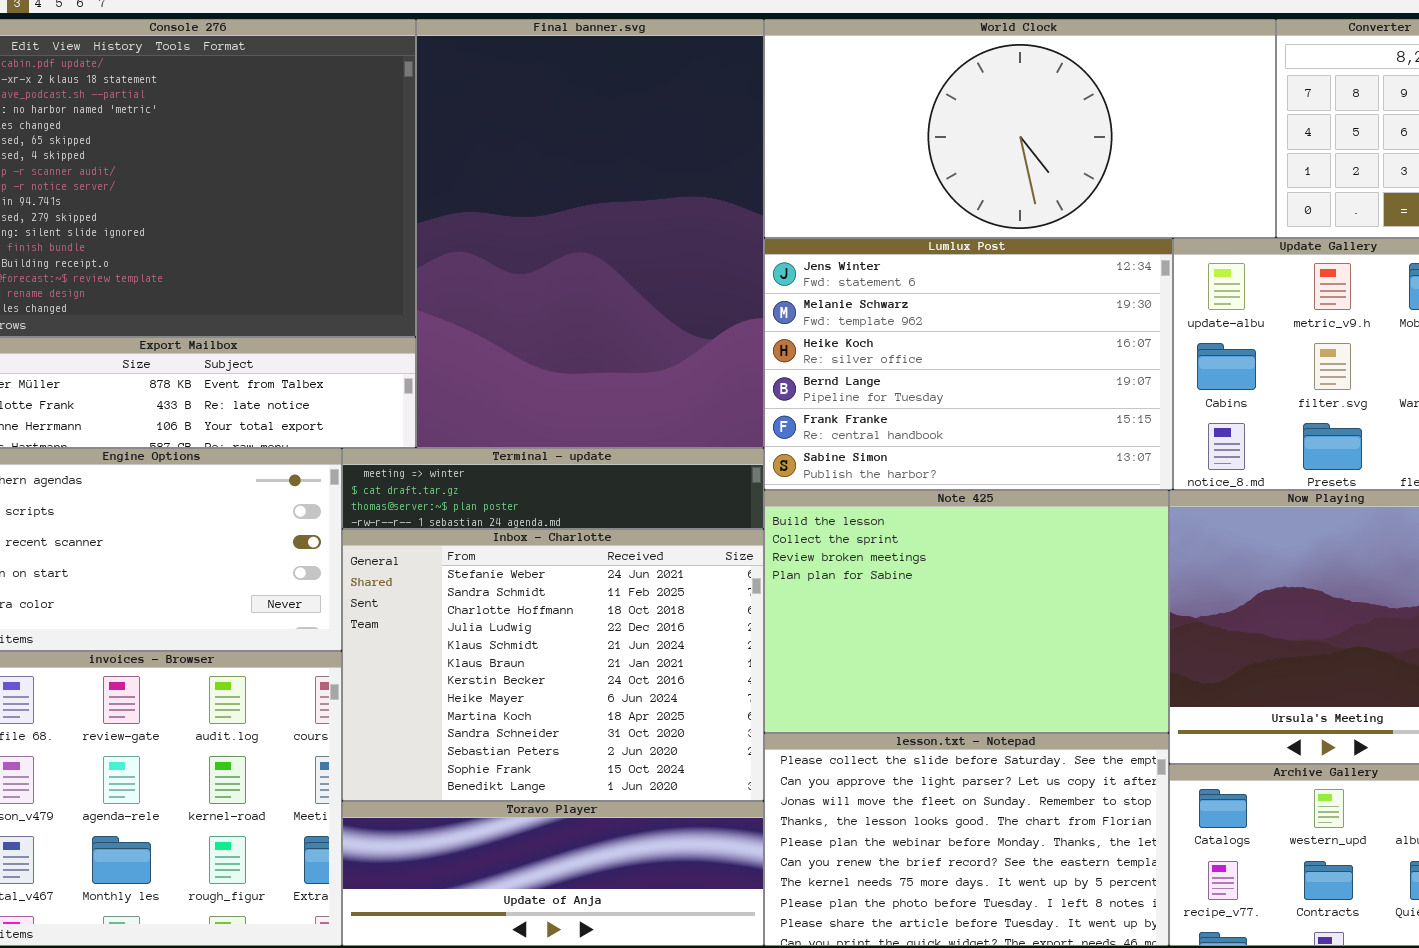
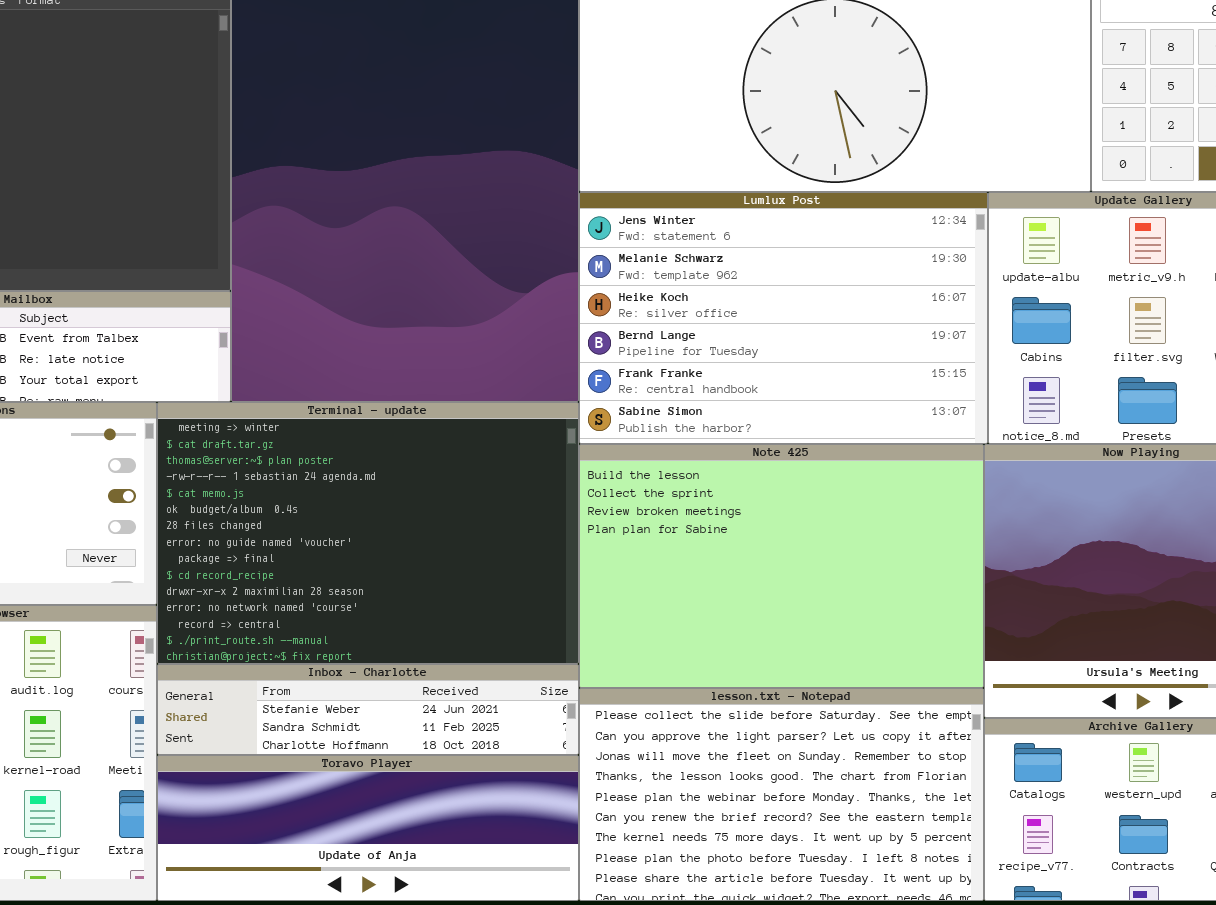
Terminal - update: [342,448,764,529] -> [157,402,579,664], resized
Inbox - Charlotte: [342,529,764,801] -> [157,664,579,755], resized

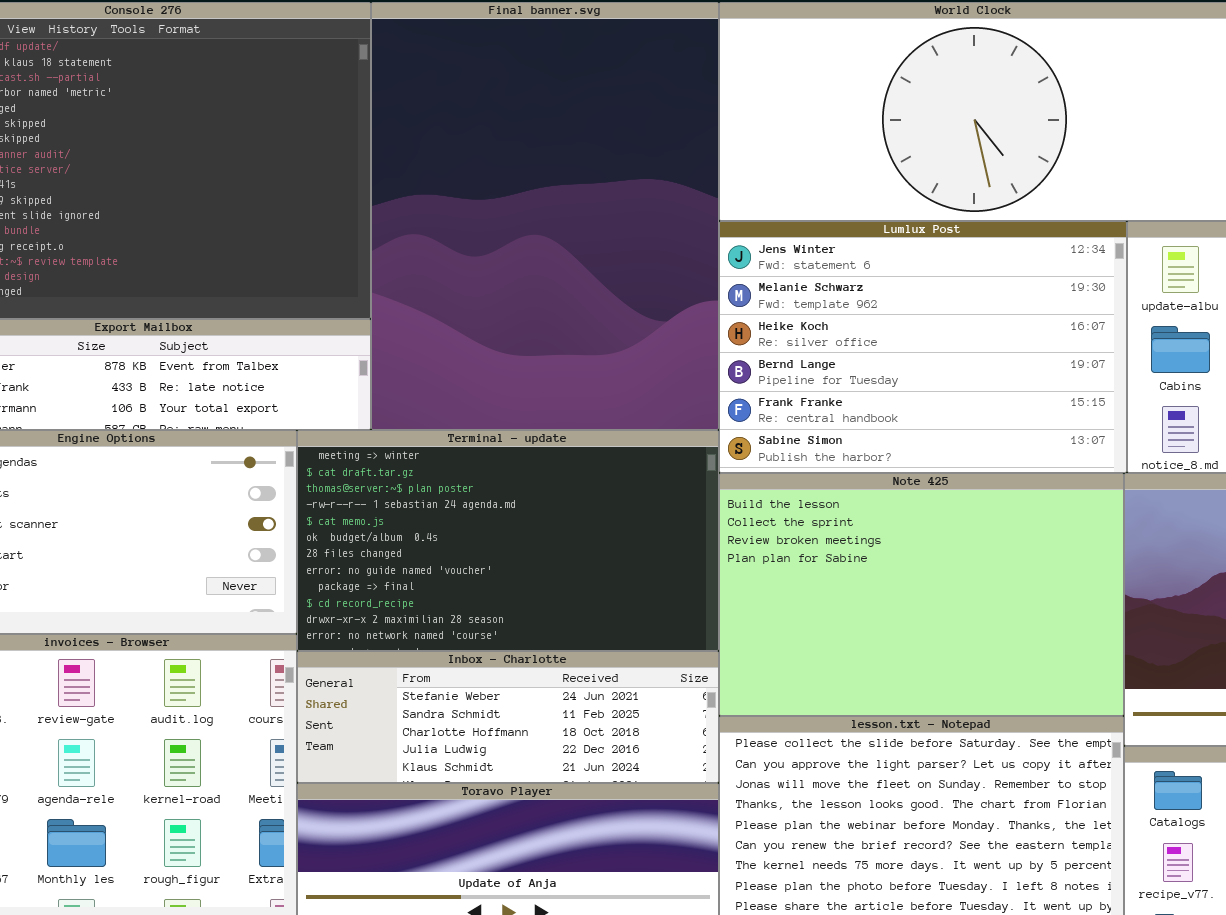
Terminal - update: [157,402,579,664] -> [297,430,719,651], resized
Inbox - Charlotte: [157,664,579,755] -> [297,651,719,783], resized

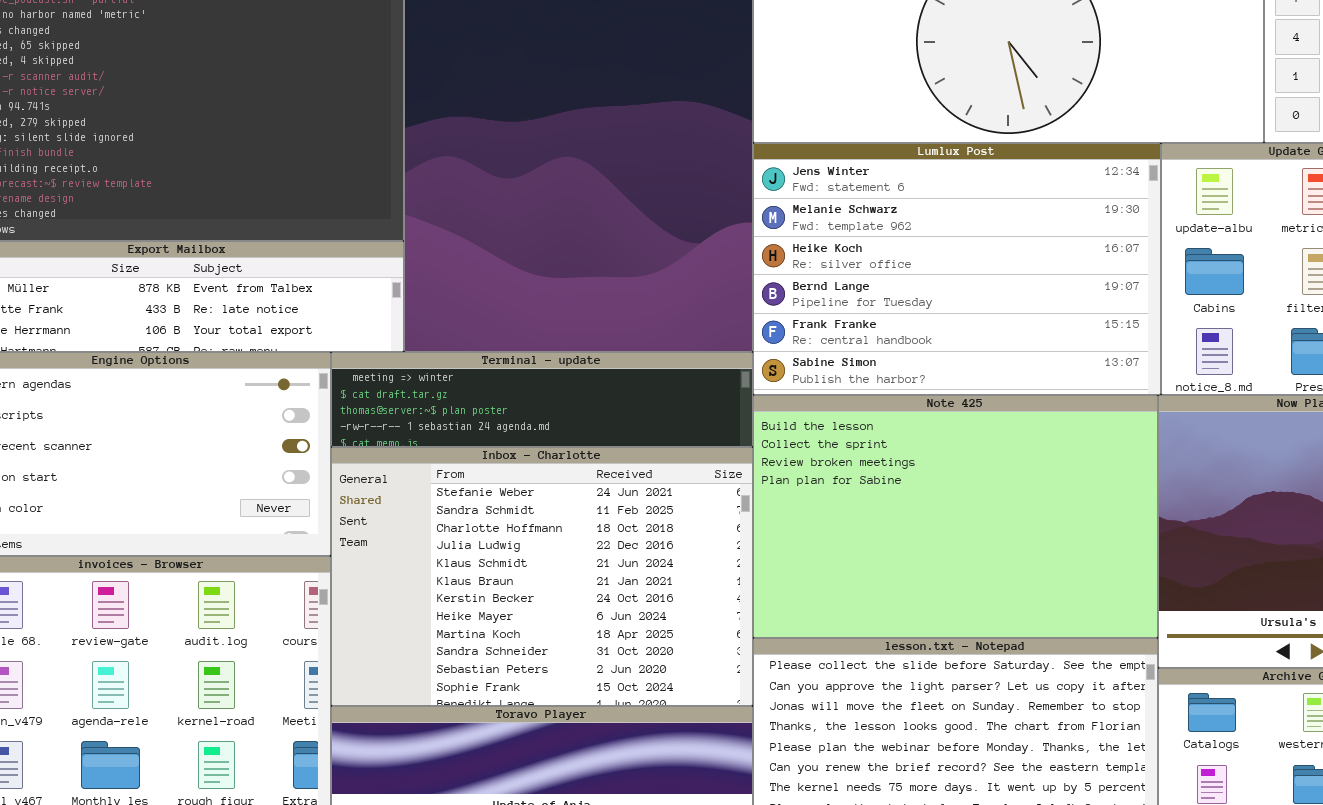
Terminal - update: [297,430,719,651] -> [331,352,753,447], resized
Inbox - Charlotte: [297,651,719,783] -> [331,447,753,706], resized

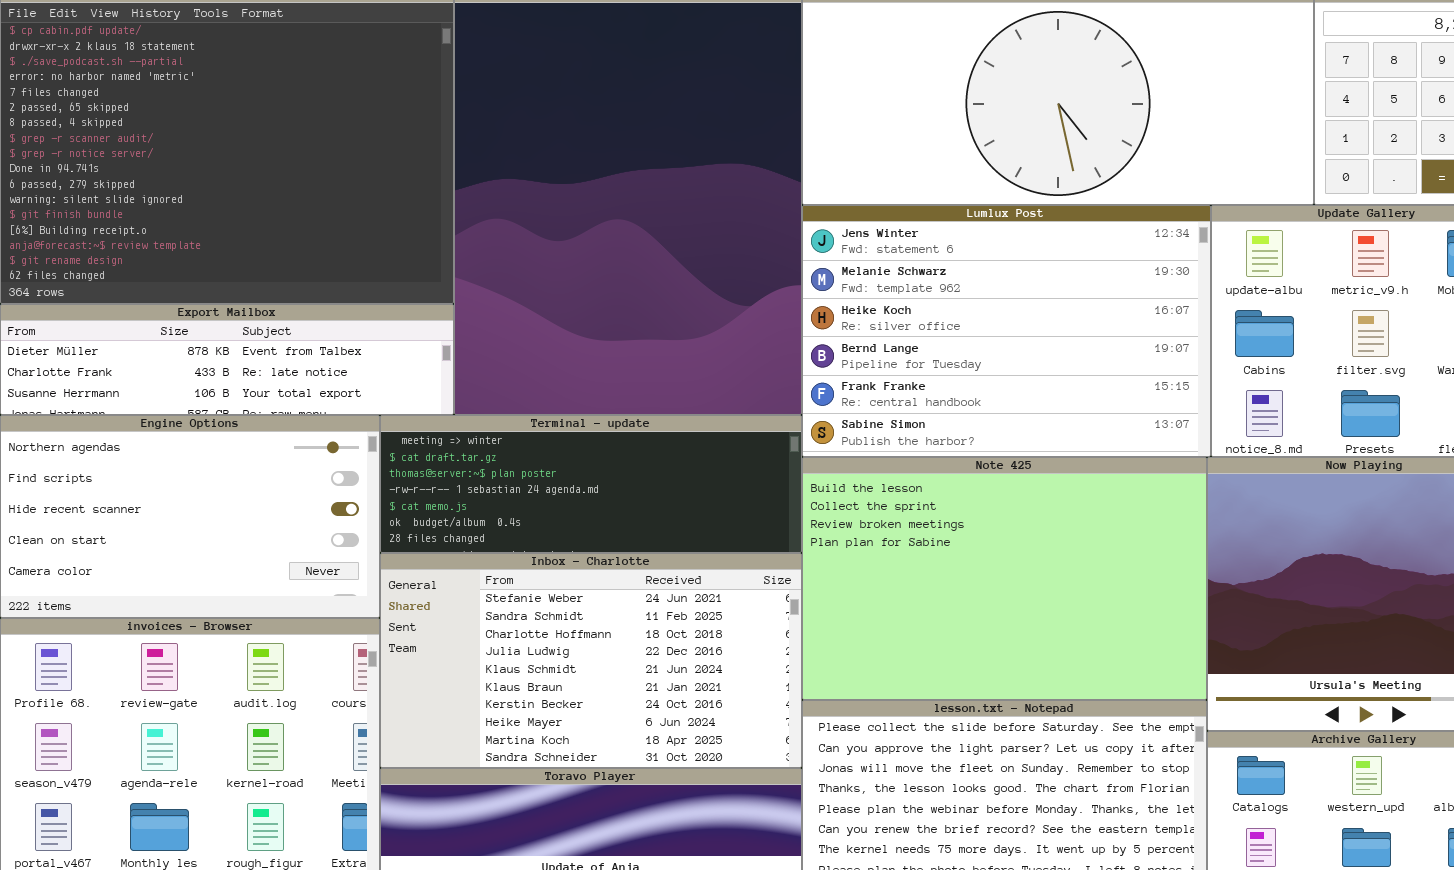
Terminal - update: [331,352,753,447] -> [380,415,802,553], resized
Inbox - Charlotte: [331,447,753,706] -> [380,553,802,768], resized

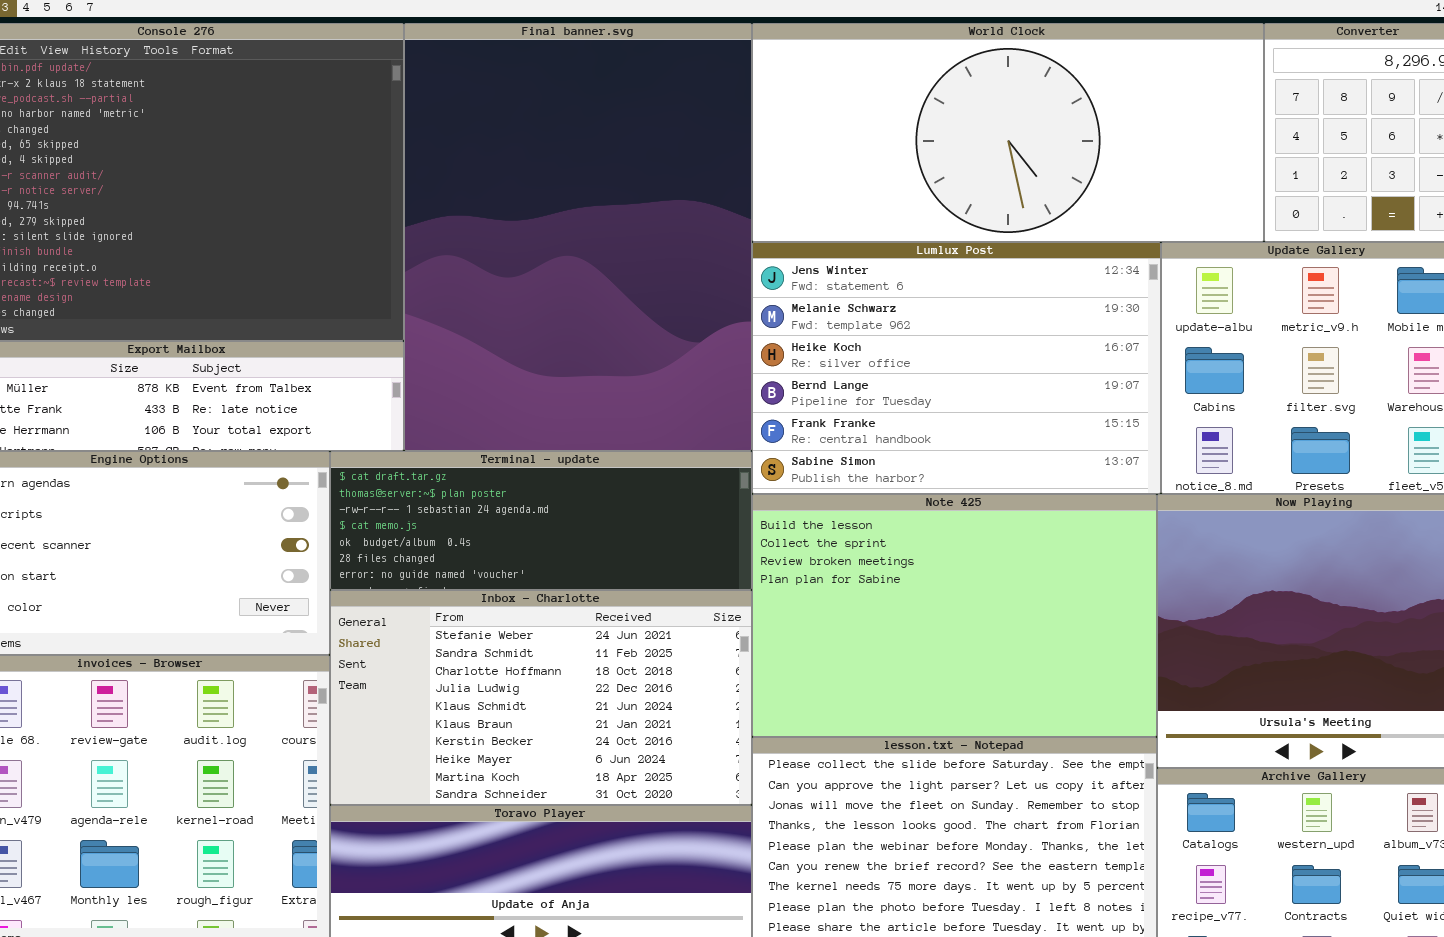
Terminal - update: [380,415,802,553] -> [330,451,752,590], scrolled down 1 row

